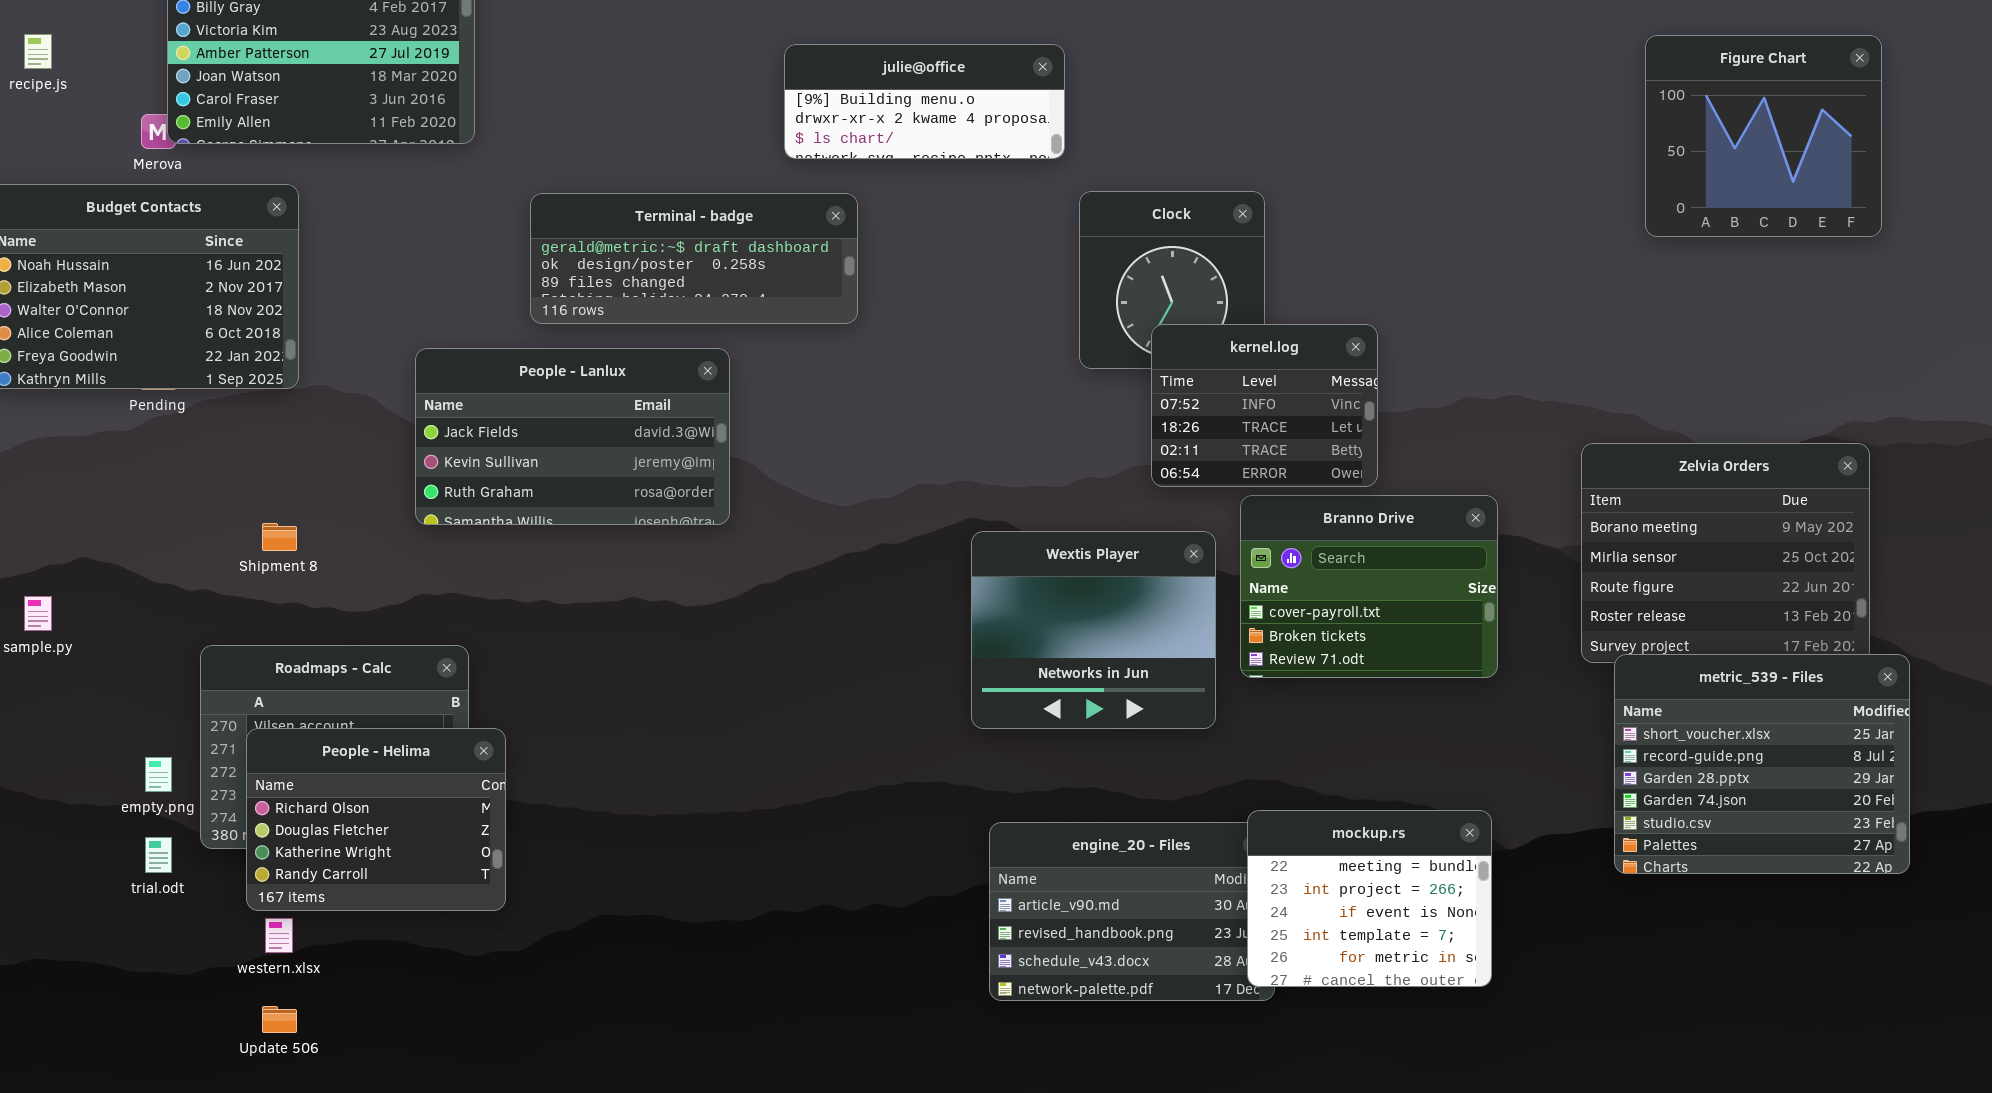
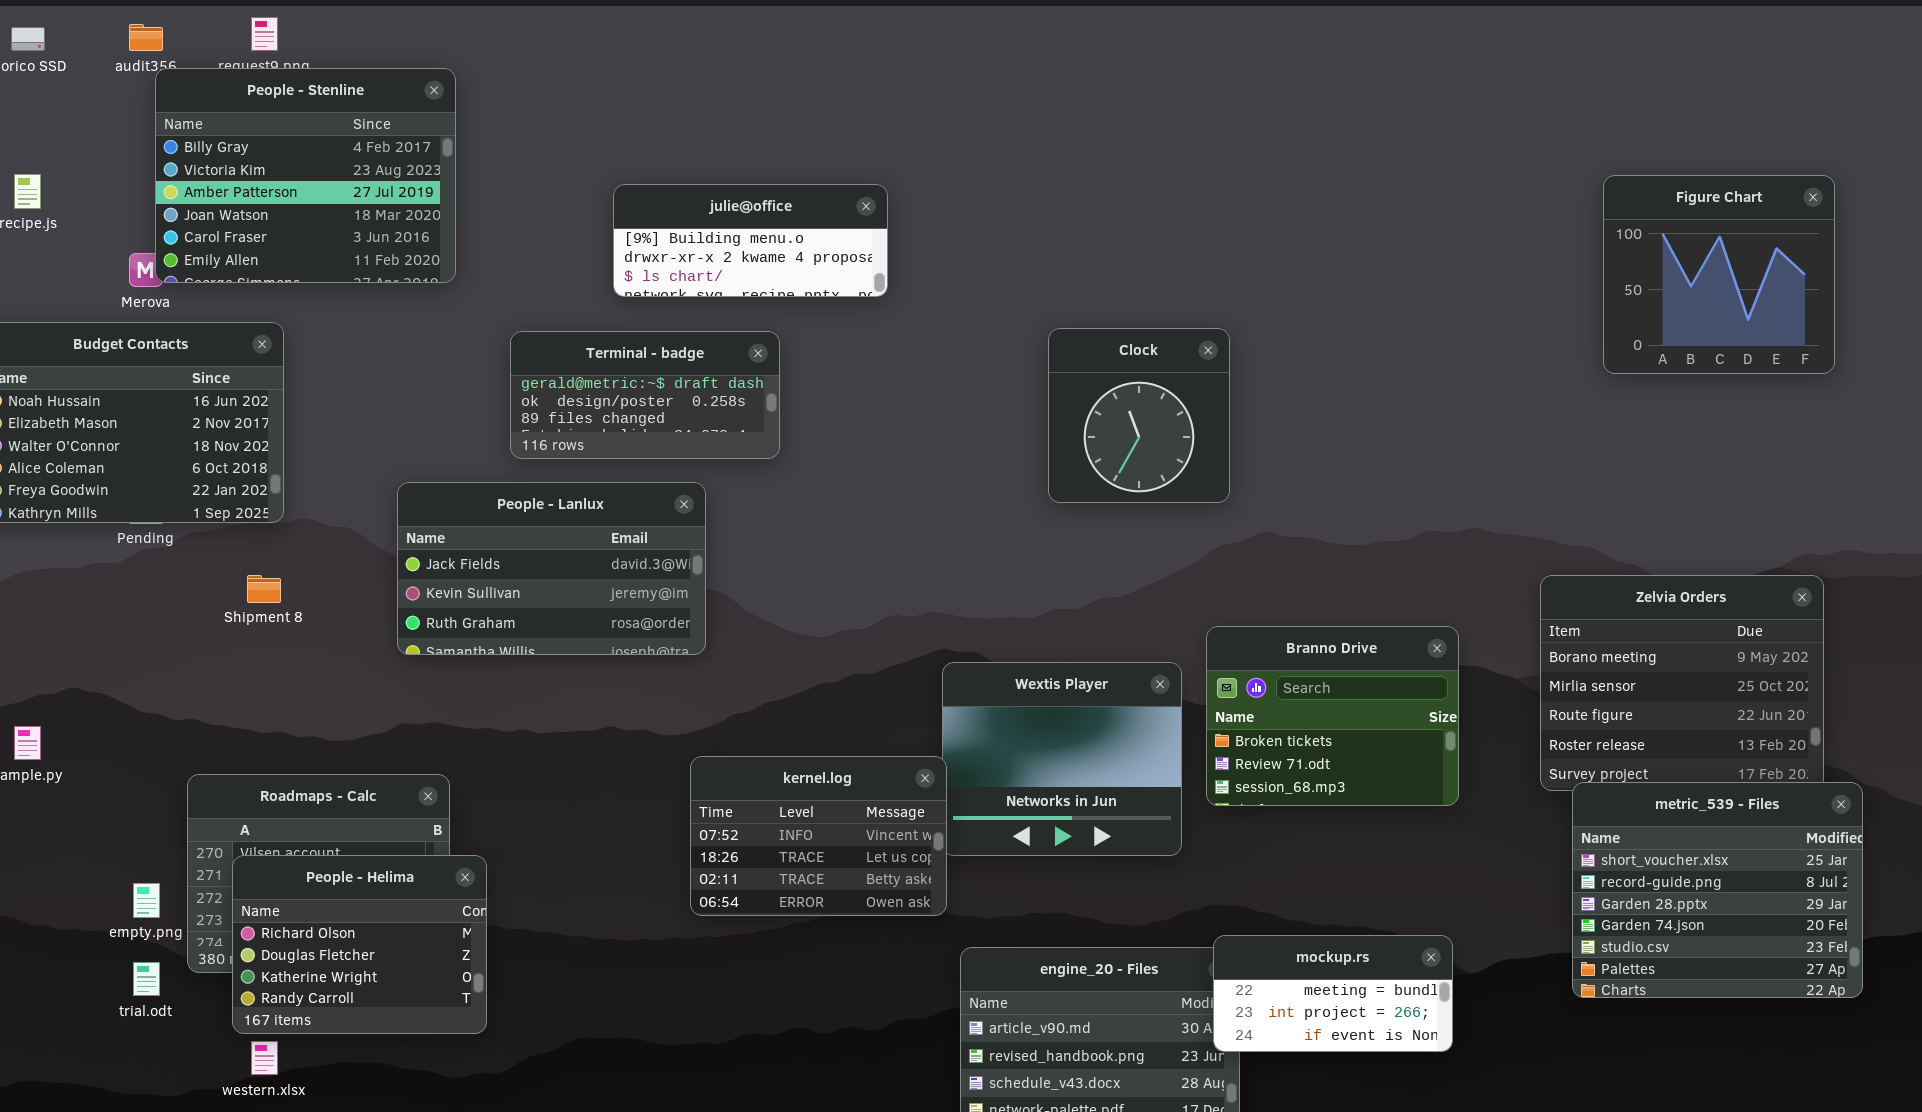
julie@office: [784,44,1065,159] -> [613,184,888,297], moved
Terminal - badge: [530,193,858,324] -> [510,331,780,459], resized
kernel.log: [1151,324,1378,487] -> [690,756,947,916], moved, resized
Branno Drive: [1240,495,1498,678] -> [1206,626,1459,806], scrolled down 1 row
Shipment 8: [262,523,297,551] -> [247,575,281,603], moved
mockup.rs: [1247,810,1492,987] -> [1213,935,1453,1052], resized

